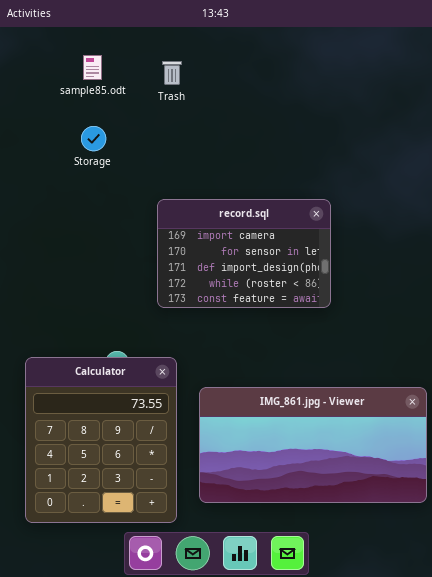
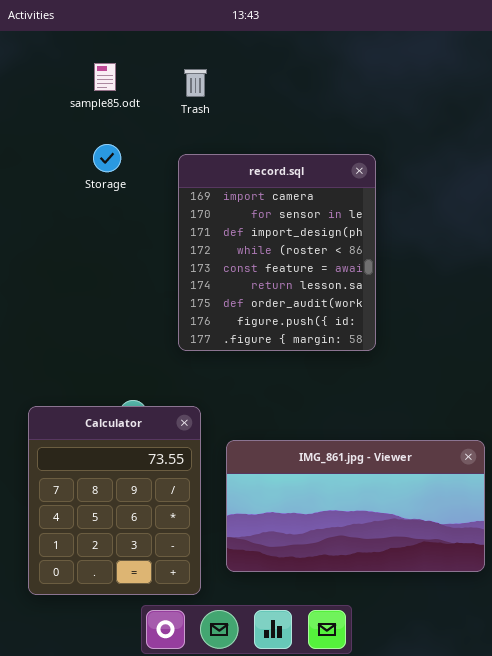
record.sql: [157,199,331,308] -> [178,154,376,351], resized

